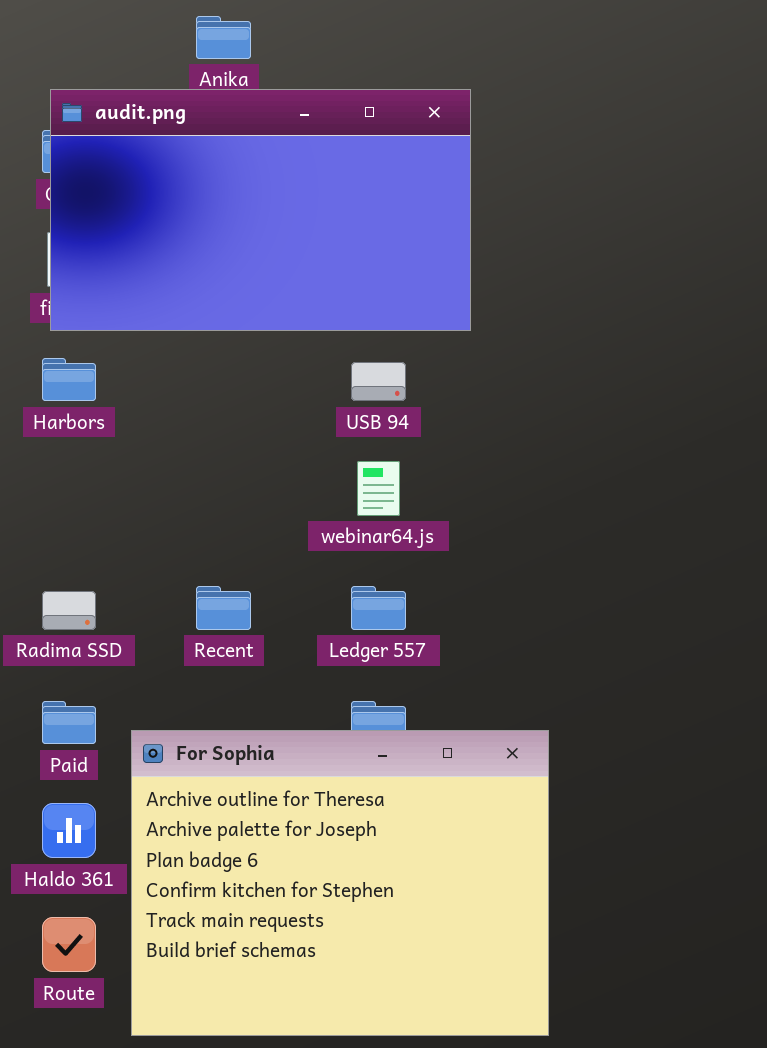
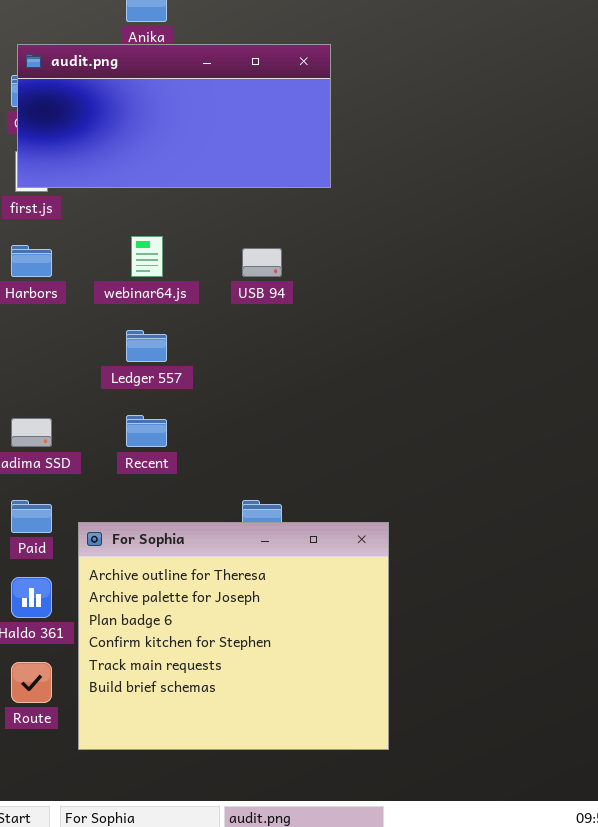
audit.png: [50,89,471,331] -> [17,44,331,188], resized
webinar64.js: [357,461,400,516] -> [131,236,163,277], moved
Ledger 557: [351,586,406,630] -> [126,330,167,362], moved

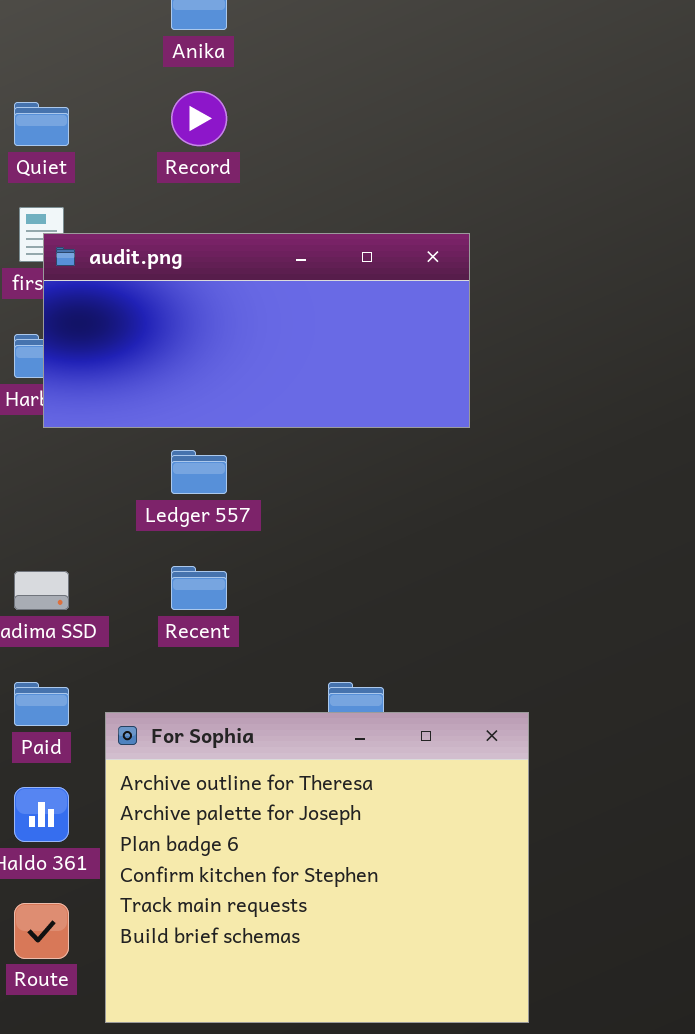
audit.png: [17,44,331,188] -> [43,233,470,428], moved

